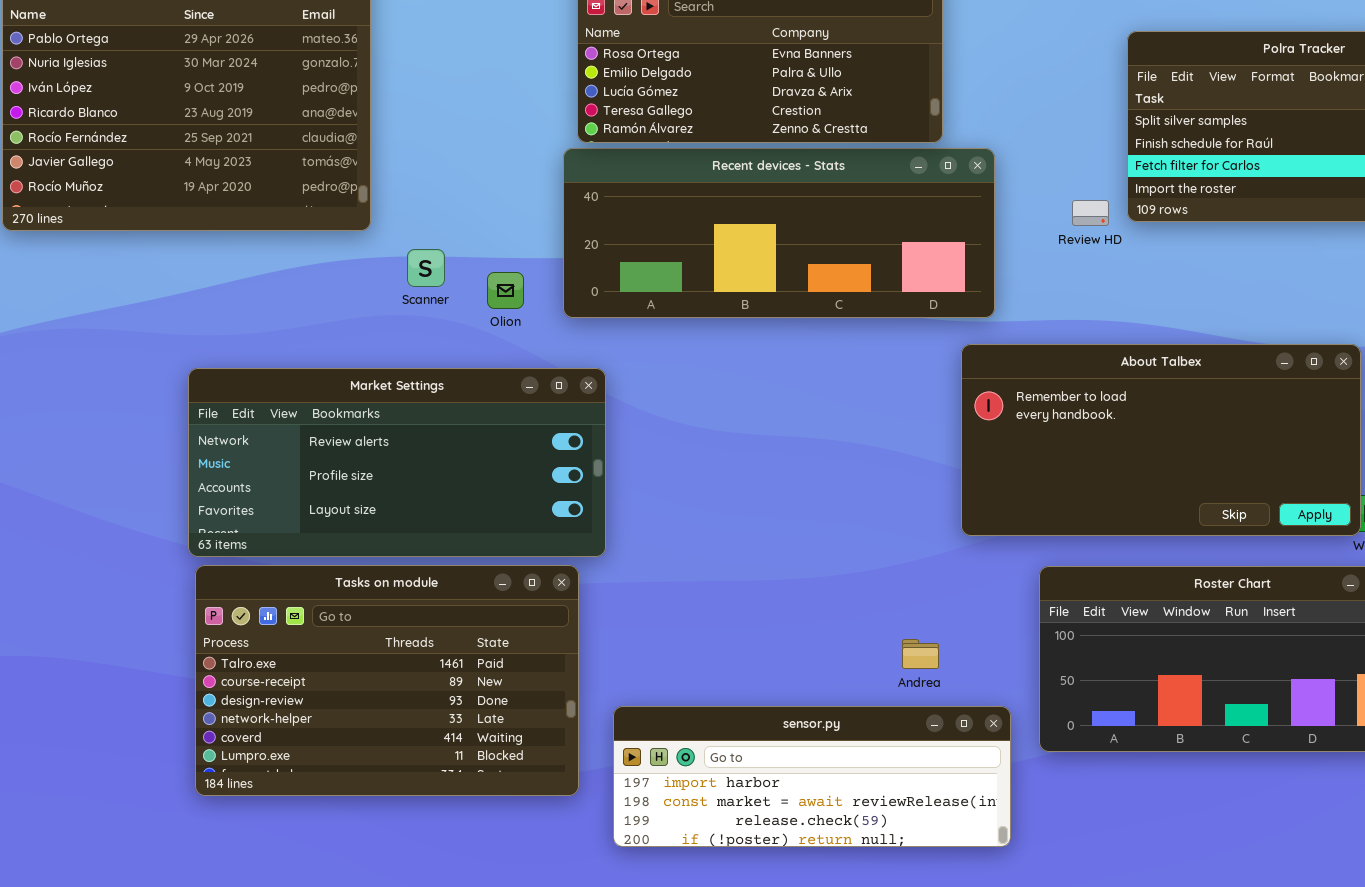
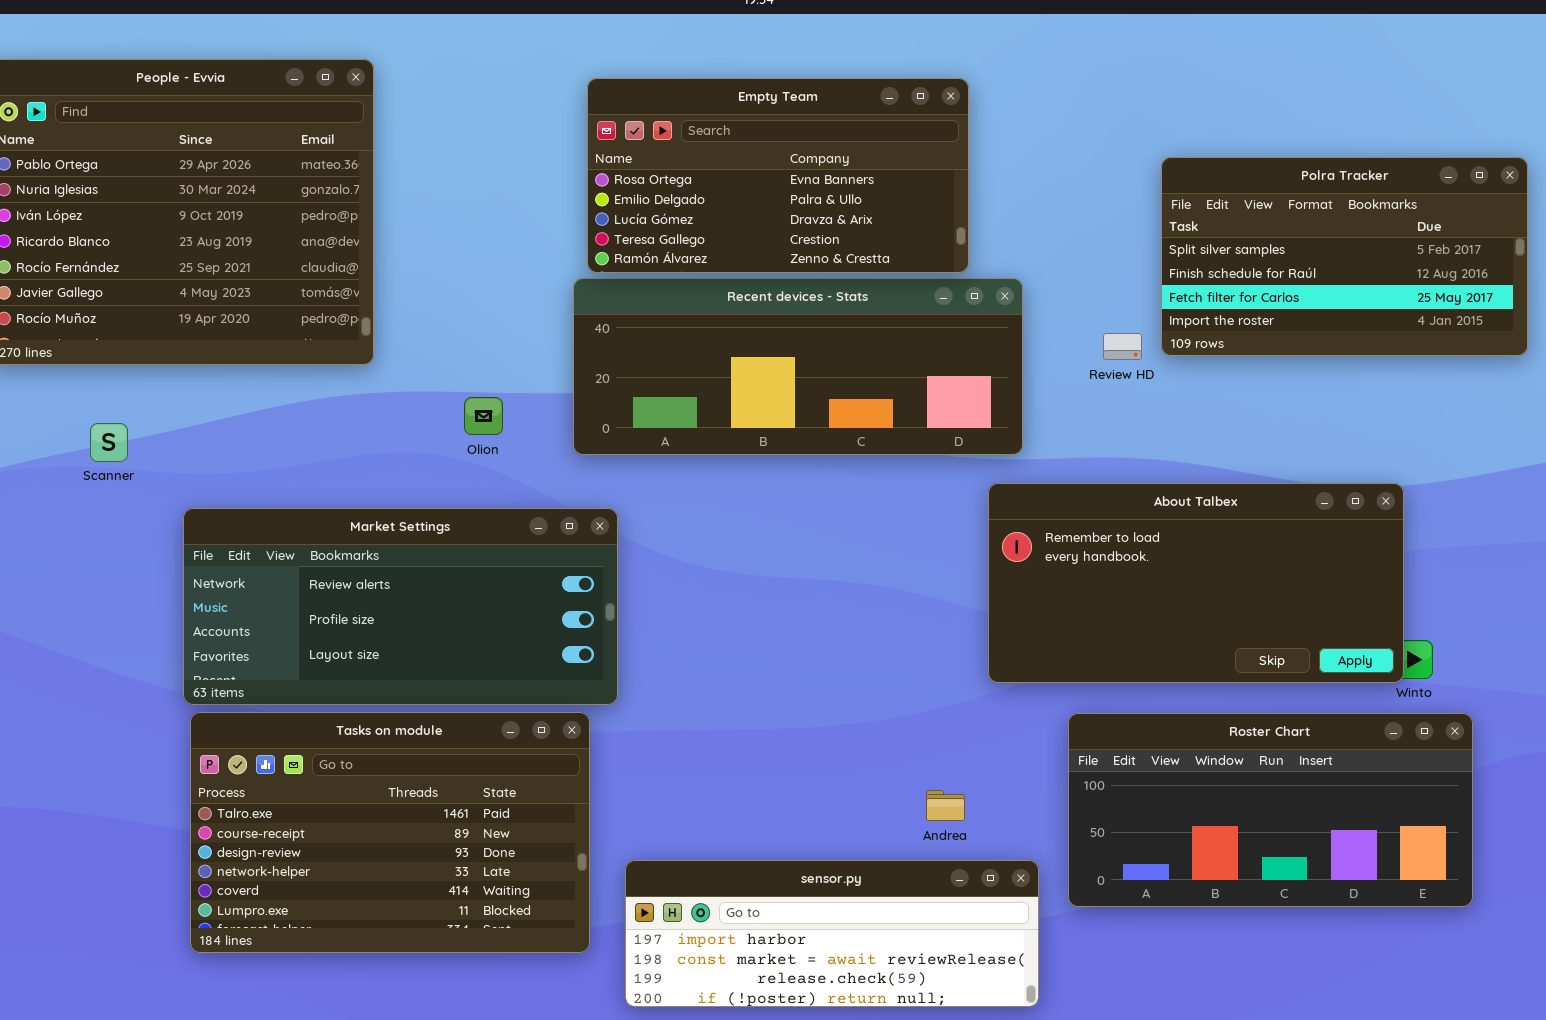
Scanner: [407,249,445,287] -> [90,423,128,462], moved
Olion: [487,272,524,309] -> [464,397,503,435], moved

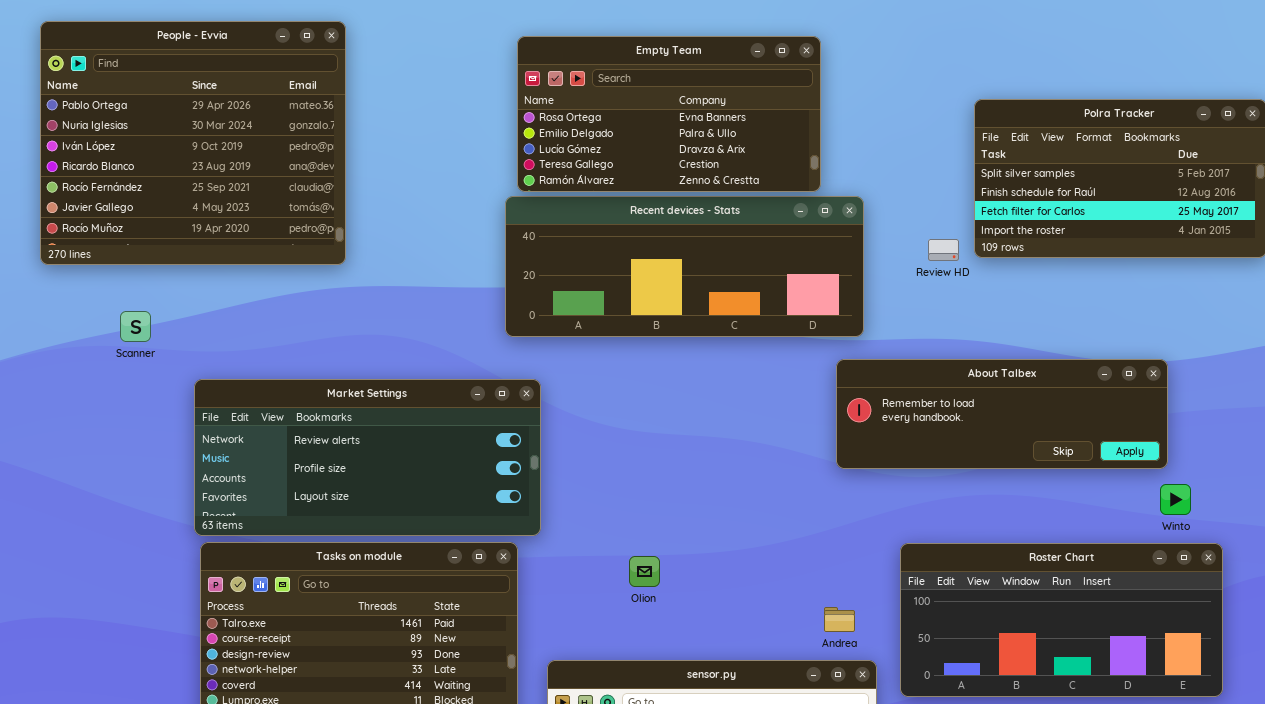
Olion: [464,397,503,435] -> [629,556,660,587], moved
About Talbex: [988,483,1404,683] -> [836,359,1168,469], resized
Andrea: [926,790,965,821] -> [824,607,855,632], moved

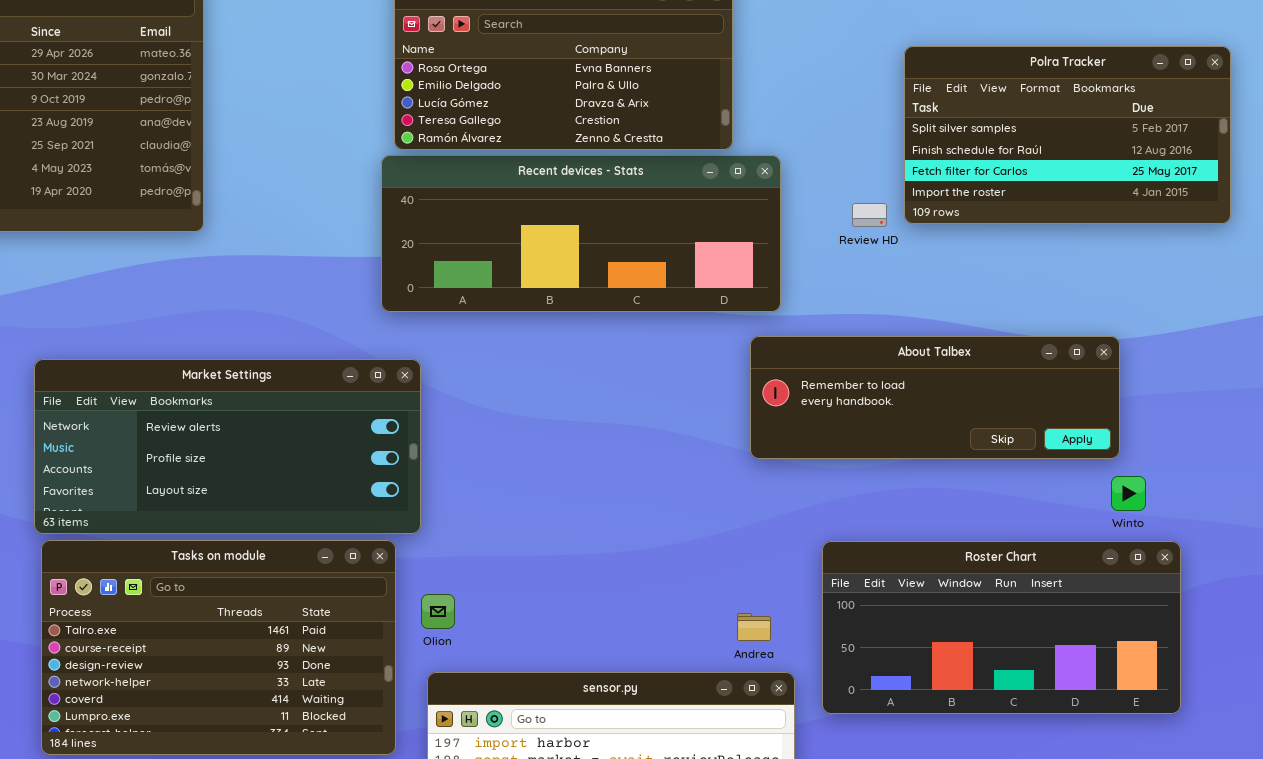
Olion: [629,556,660,587] -> [421,594,455,629], moved

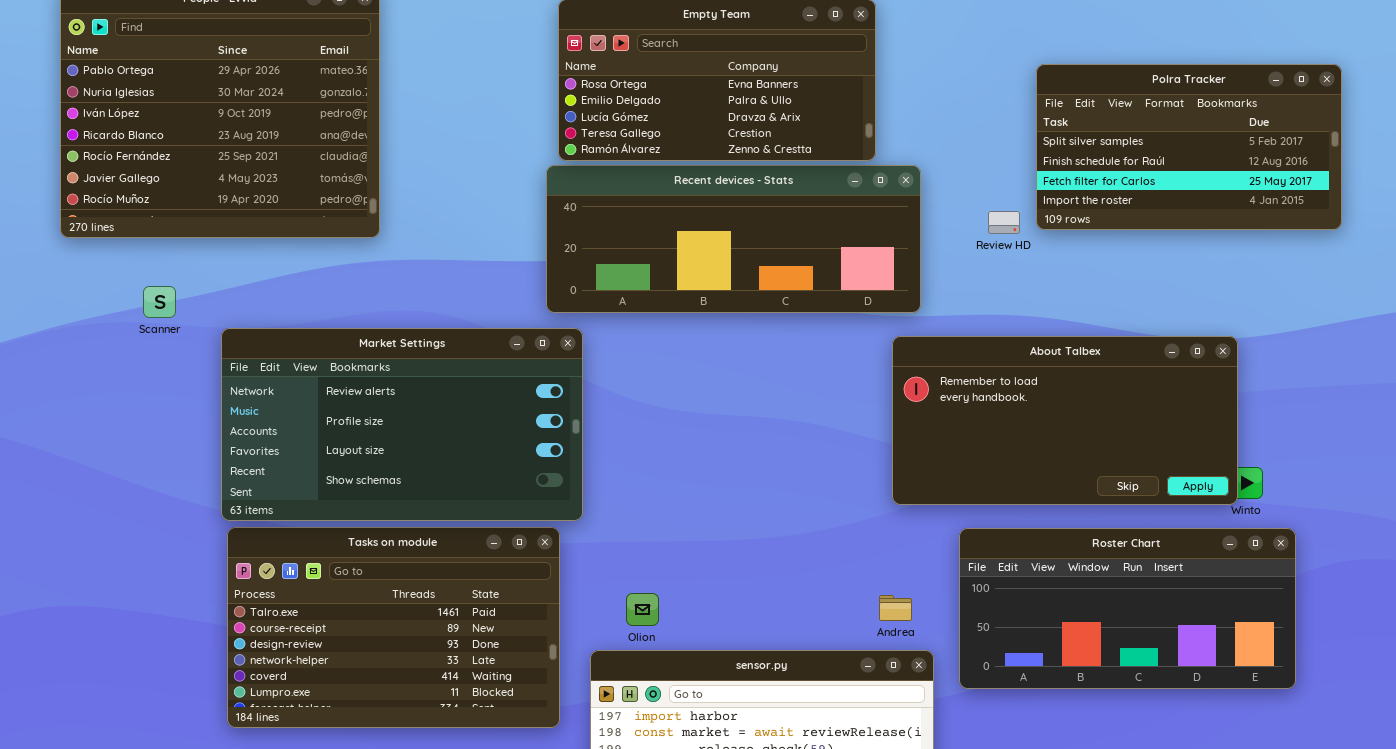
About Talbex: [750,336,1120,459] -> [892,336,1238,505], resized
Market Settings: [34,359,421,534] -> [221,328,583,521], resized
Olion: [421,594,455,629] -> [626,593,659,626], moved

